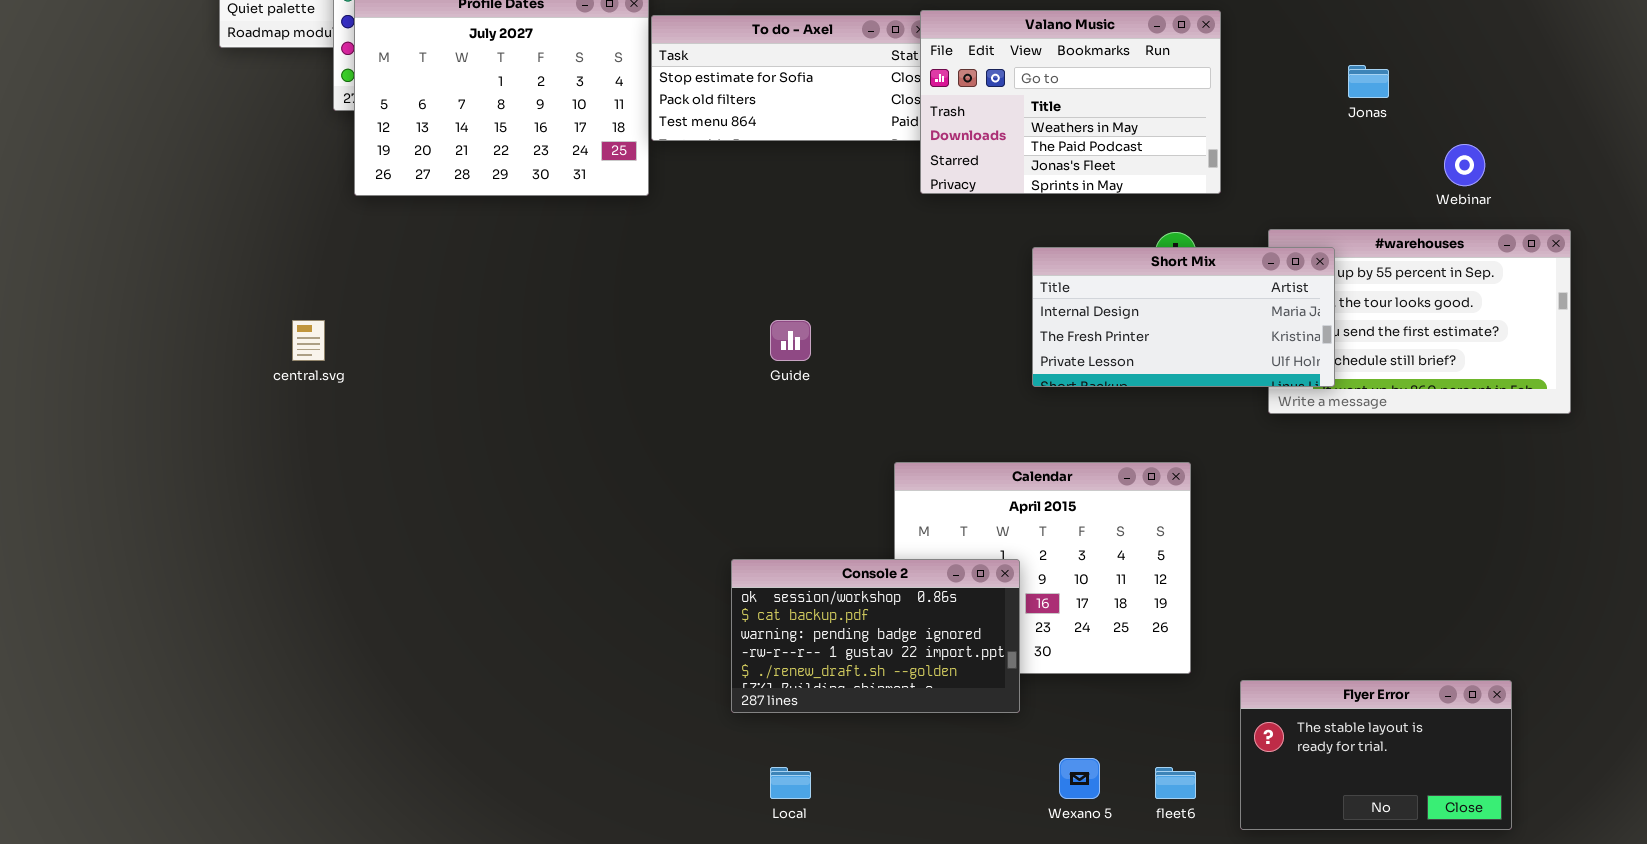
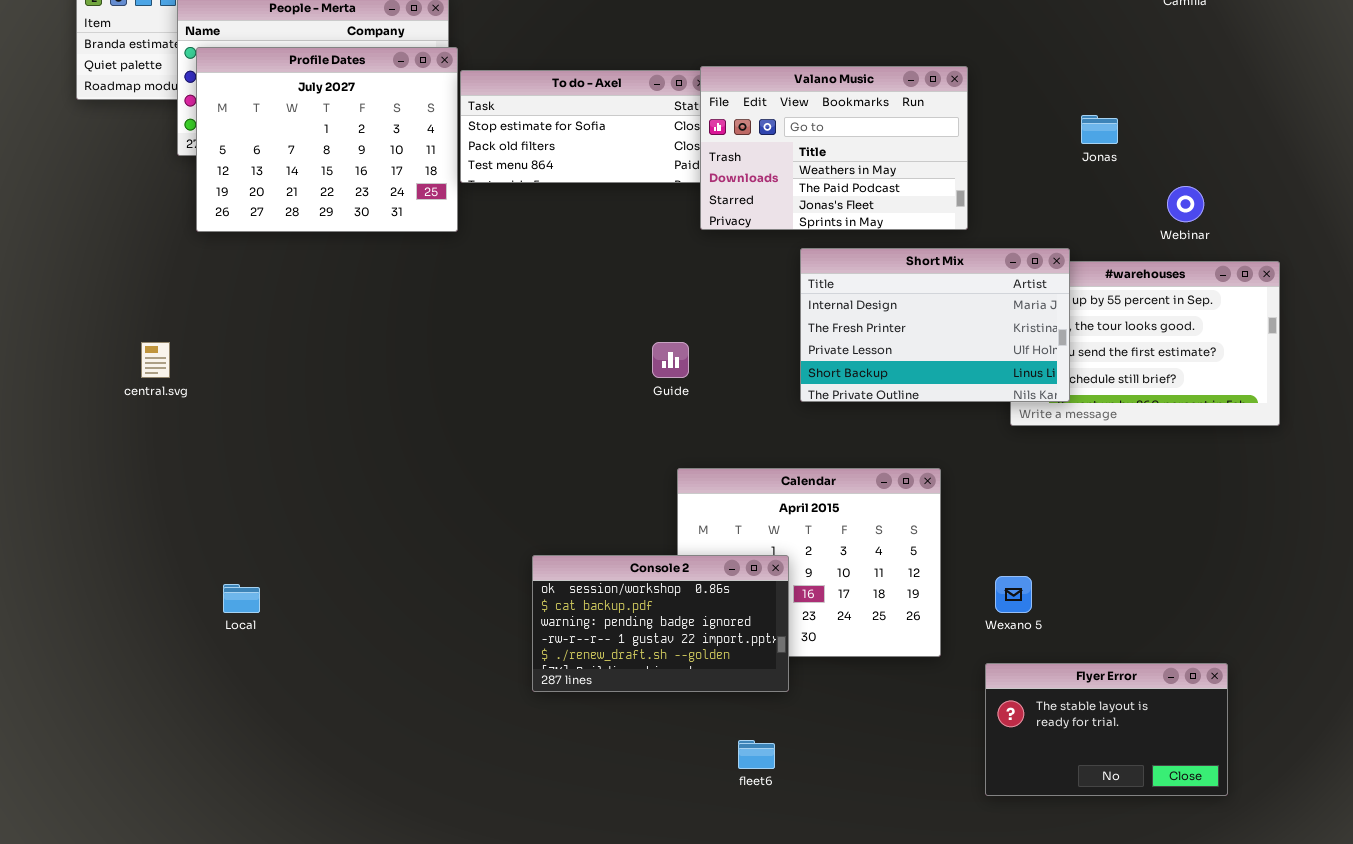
Short Mix: [1032,247,1335,387] -> [800,248,1070,402], resized
Guide: [770,320,811,361] -> [652,342,689,378], moved
Wexano 5: [1059,758,1100,799] -> [995,576,1032,613], moved
Local: [770,767,811,799] -> [223,584,260,613], moved
fleet6: [1155,767,1196,799] -> [738,740,775,769], moved

